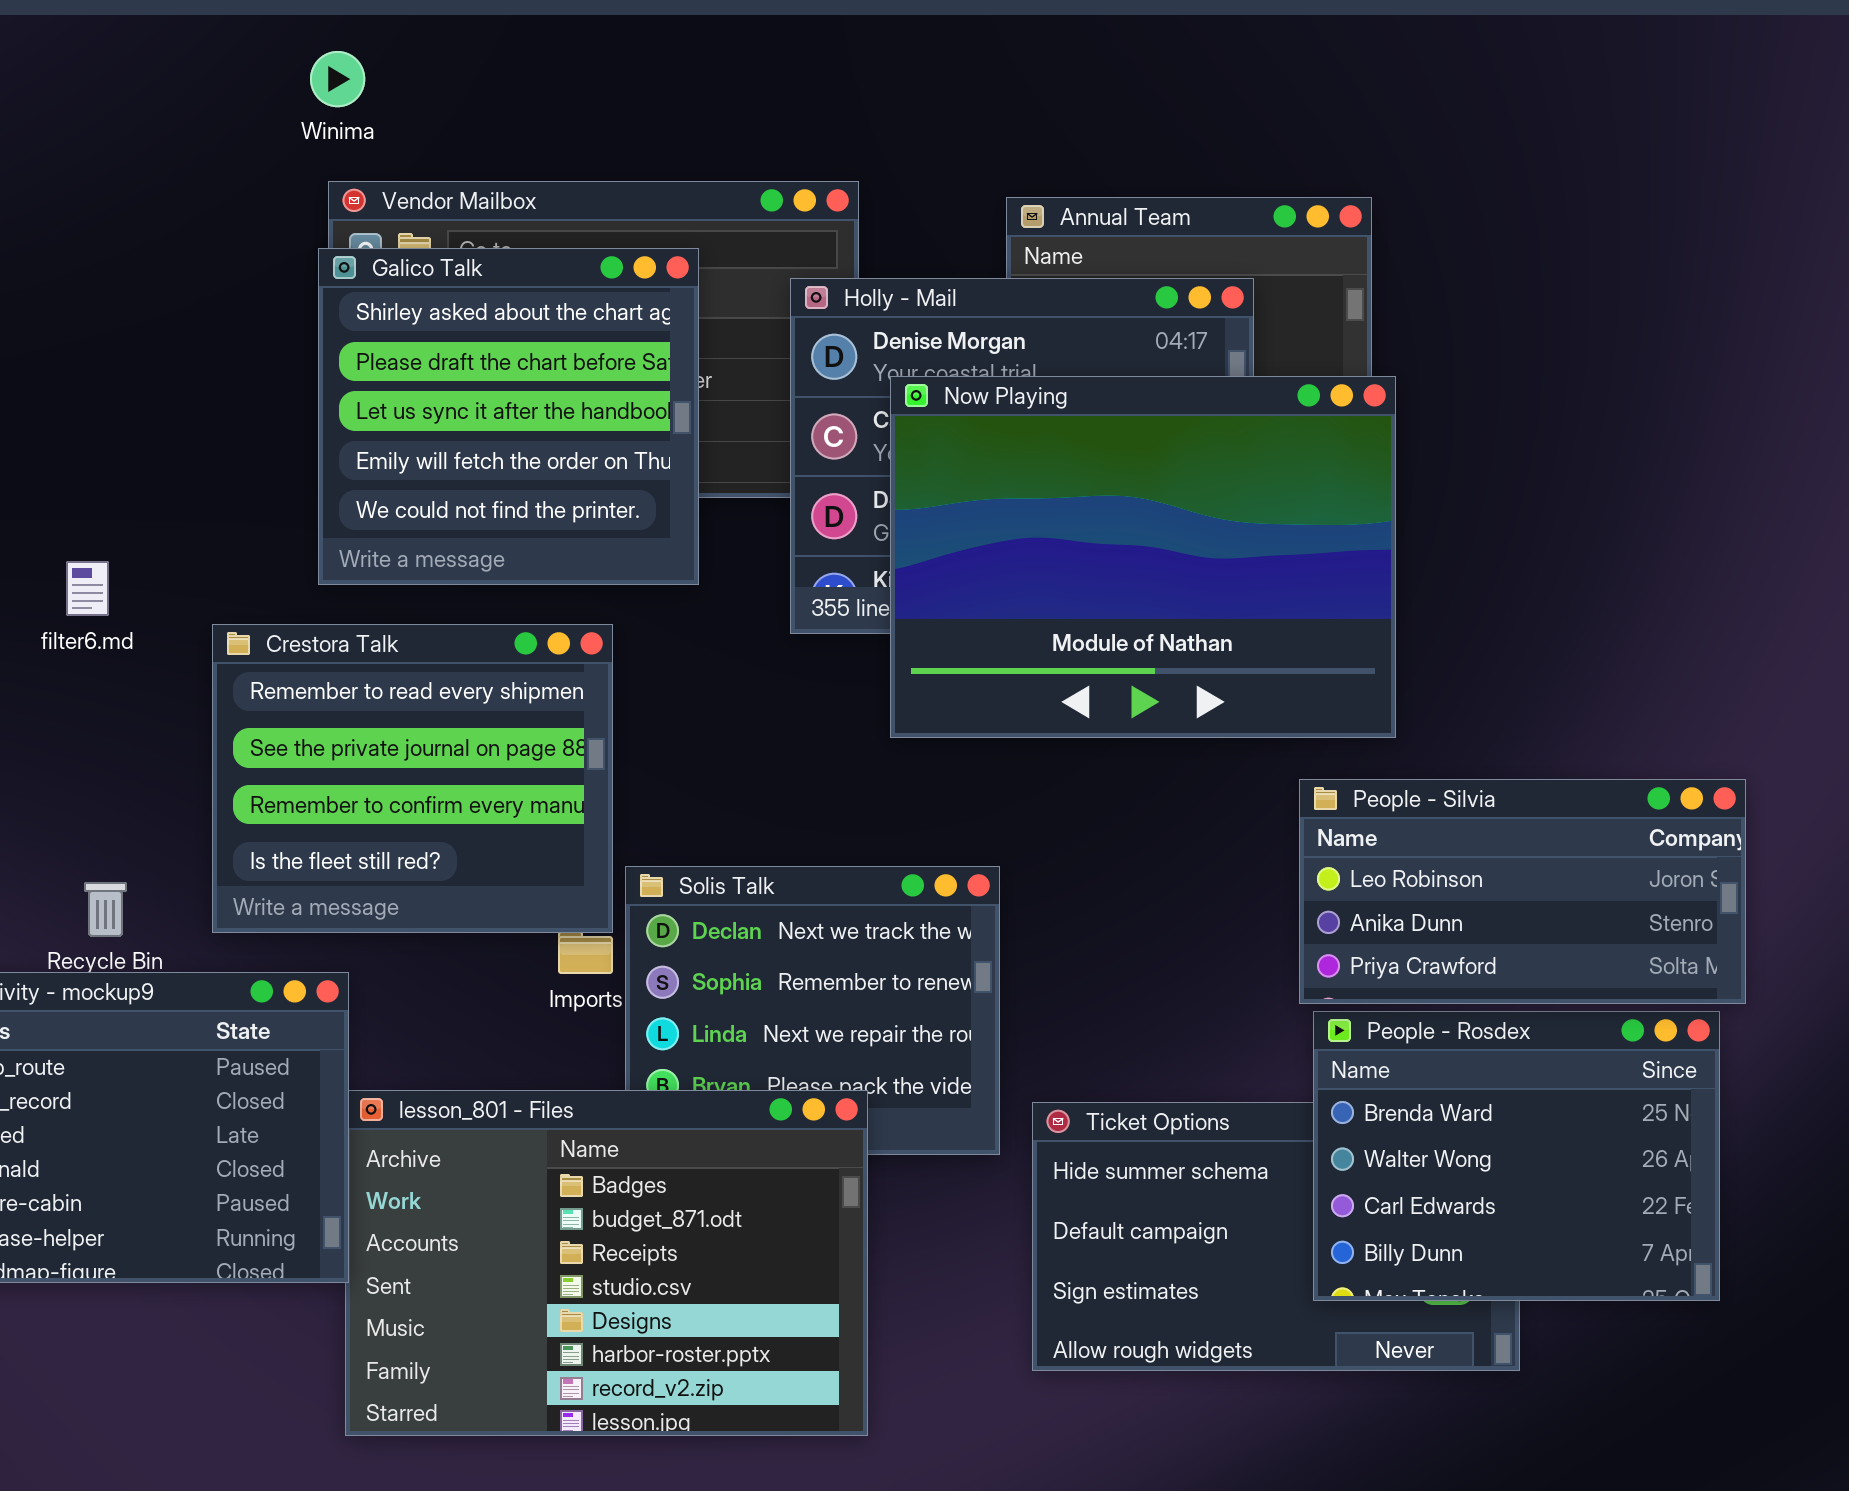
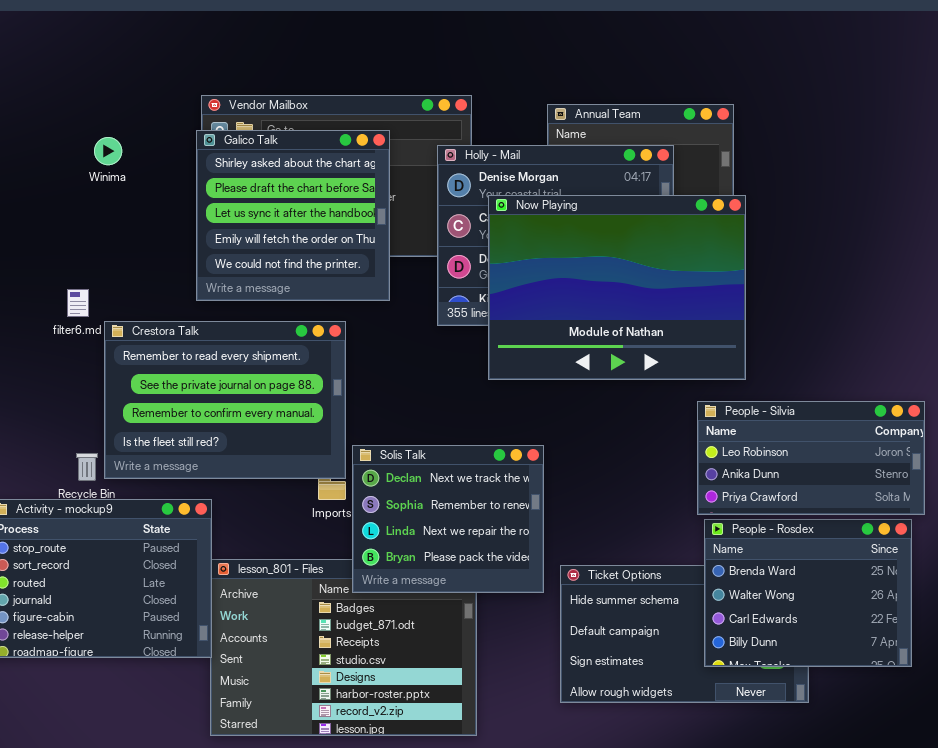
Winima: [310,51,365,107] -> [94,137,122,165], moved
Crestora Talk: [212,624,613,933] -> [104,321,346,479], resized
Solis Talk: [625,866,1000,1155] -> [352,445,544,593], raised

